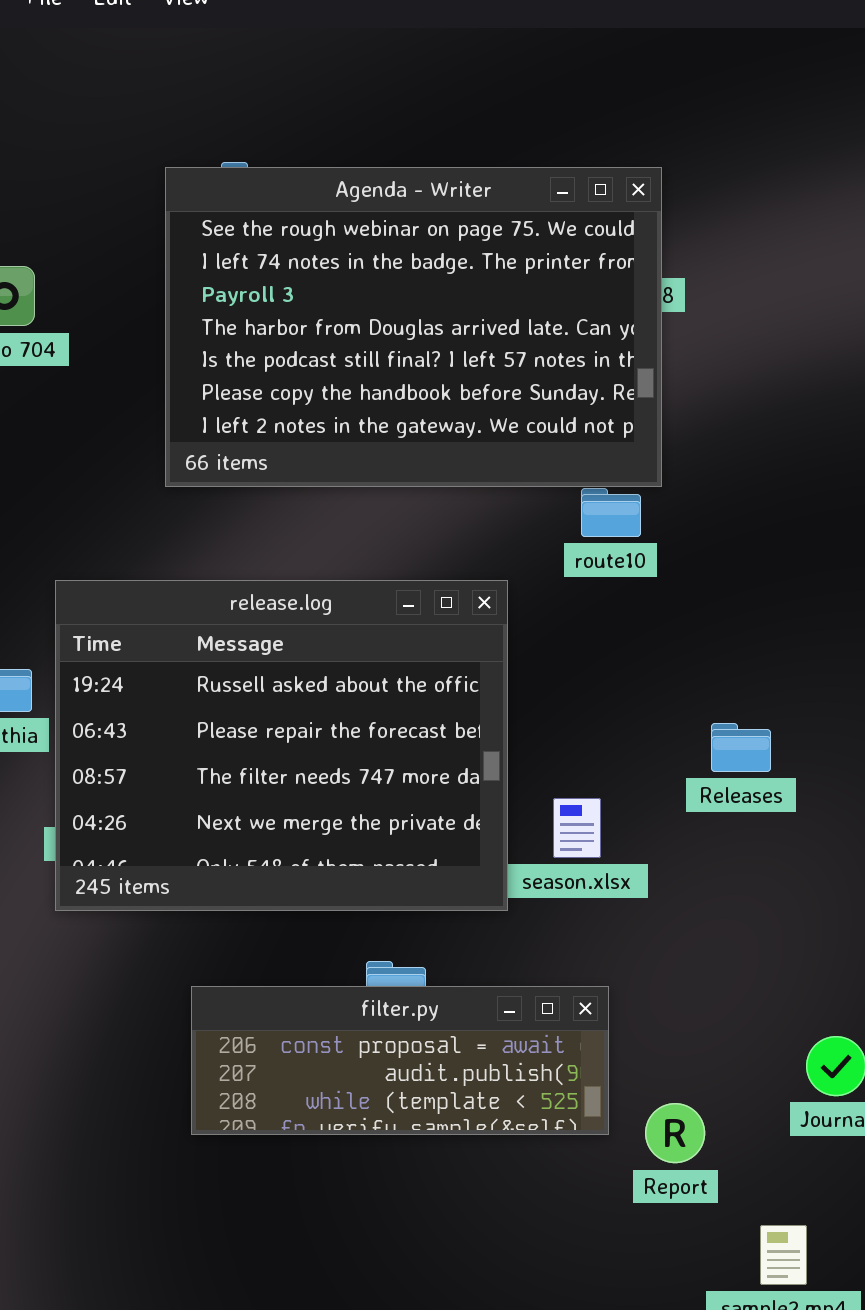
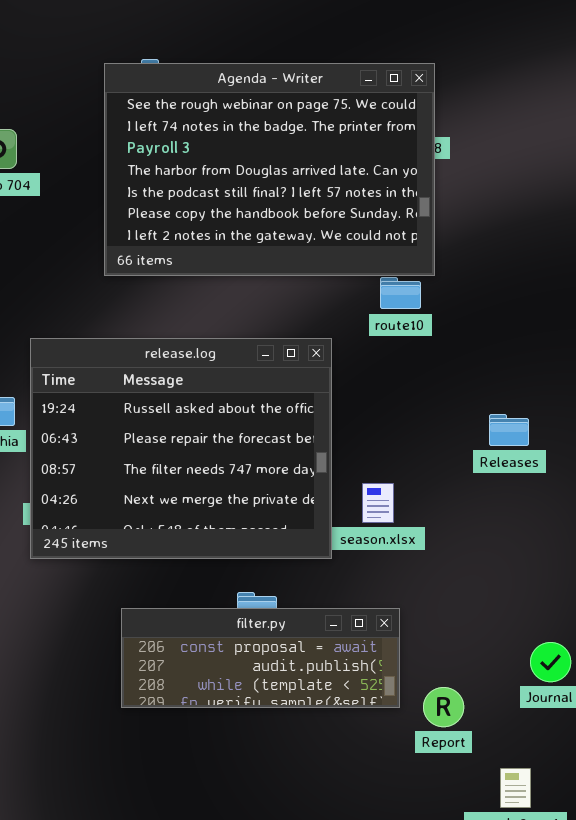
Releases: [711,723,771,772] -> [489,414,529,446], moved

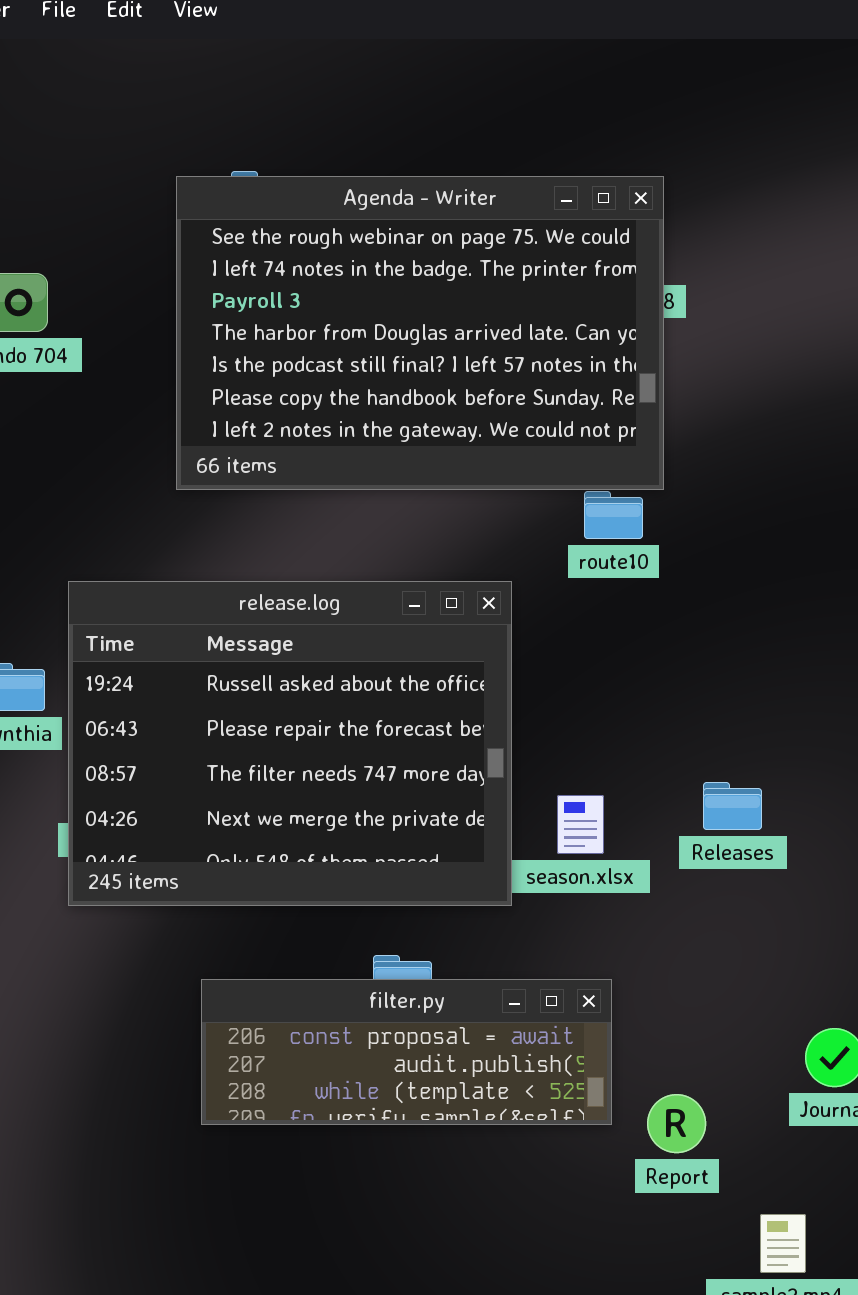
Releases: [489,414,529,446] -> [703,782,762,830], moved

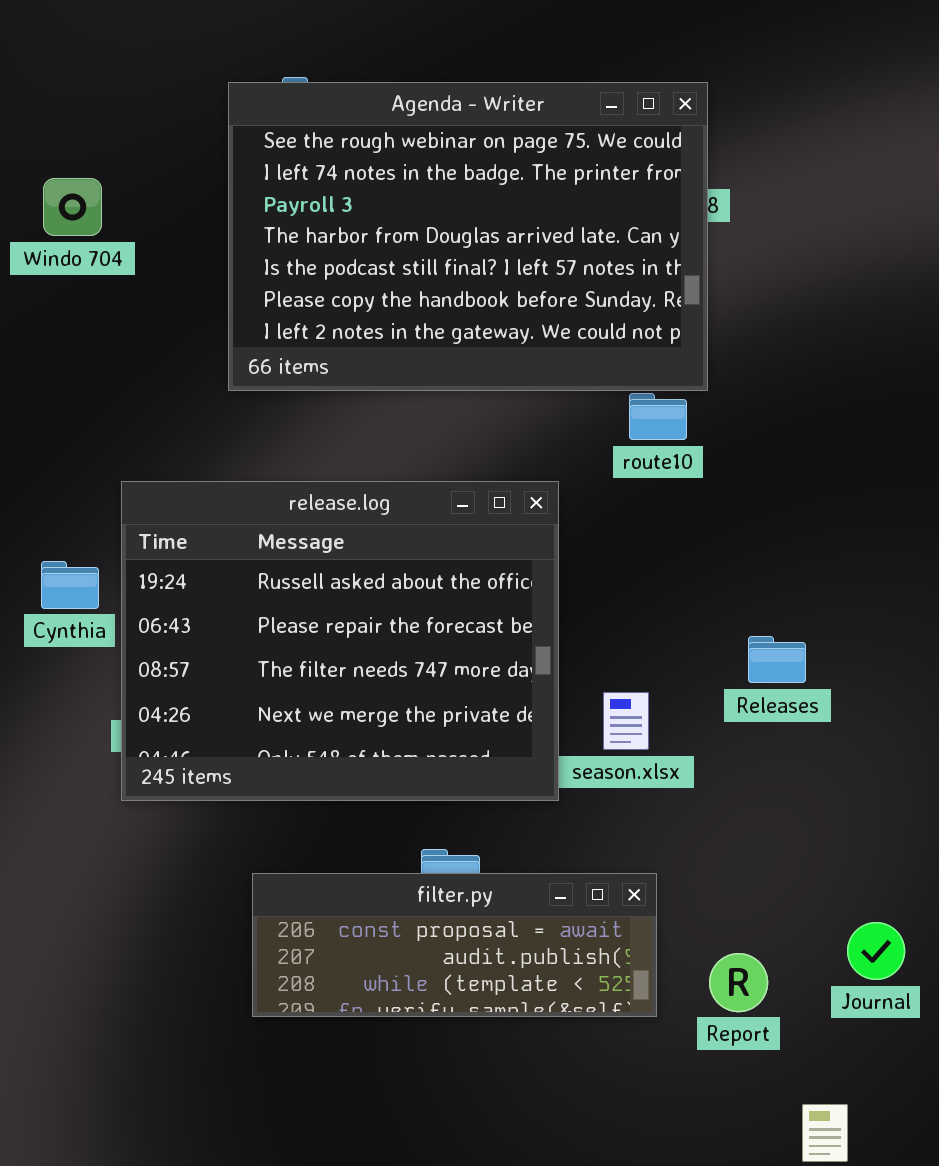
Releases: [703,782,762,830] -> [748,636,806,683], moved
Report: [647,1094,706,1153] -> [709,953,768,1012], moved

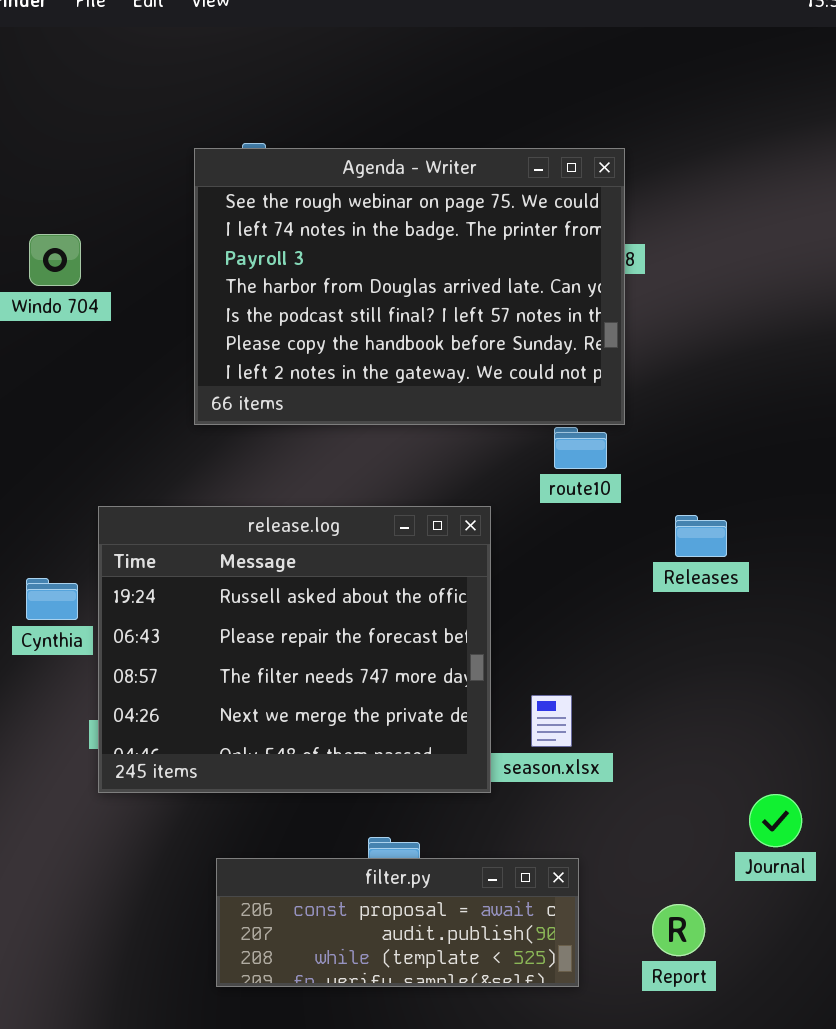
Releases: [748,636,806,683] -> [675,515,727,557], moved
Journal: [847,922,905,980] -> [749,794,802,847], moved
Report: [709,953,768,1012] -> [652,904,705,956], moved

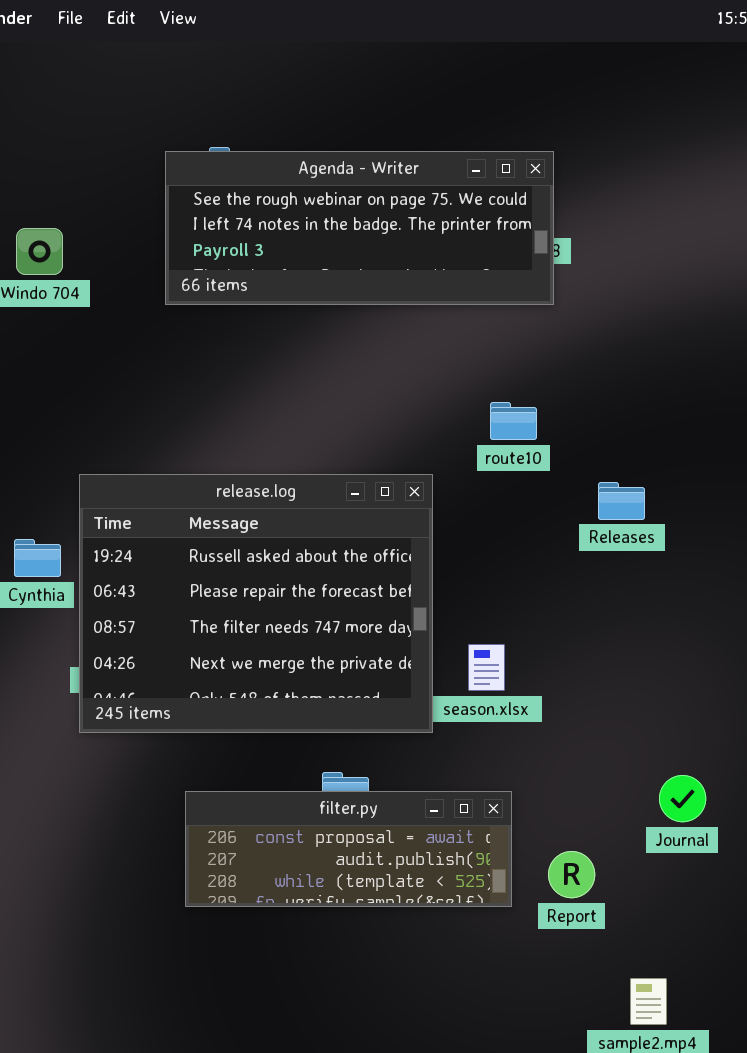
Agenda - Writer: [194,148,625,425] -> [165,151,554,305], resized
Journal: [749,794,802,847] -> [659,775,706,822], moved
Report: [652,904,705,956] -> [548,851,595,898], moved

